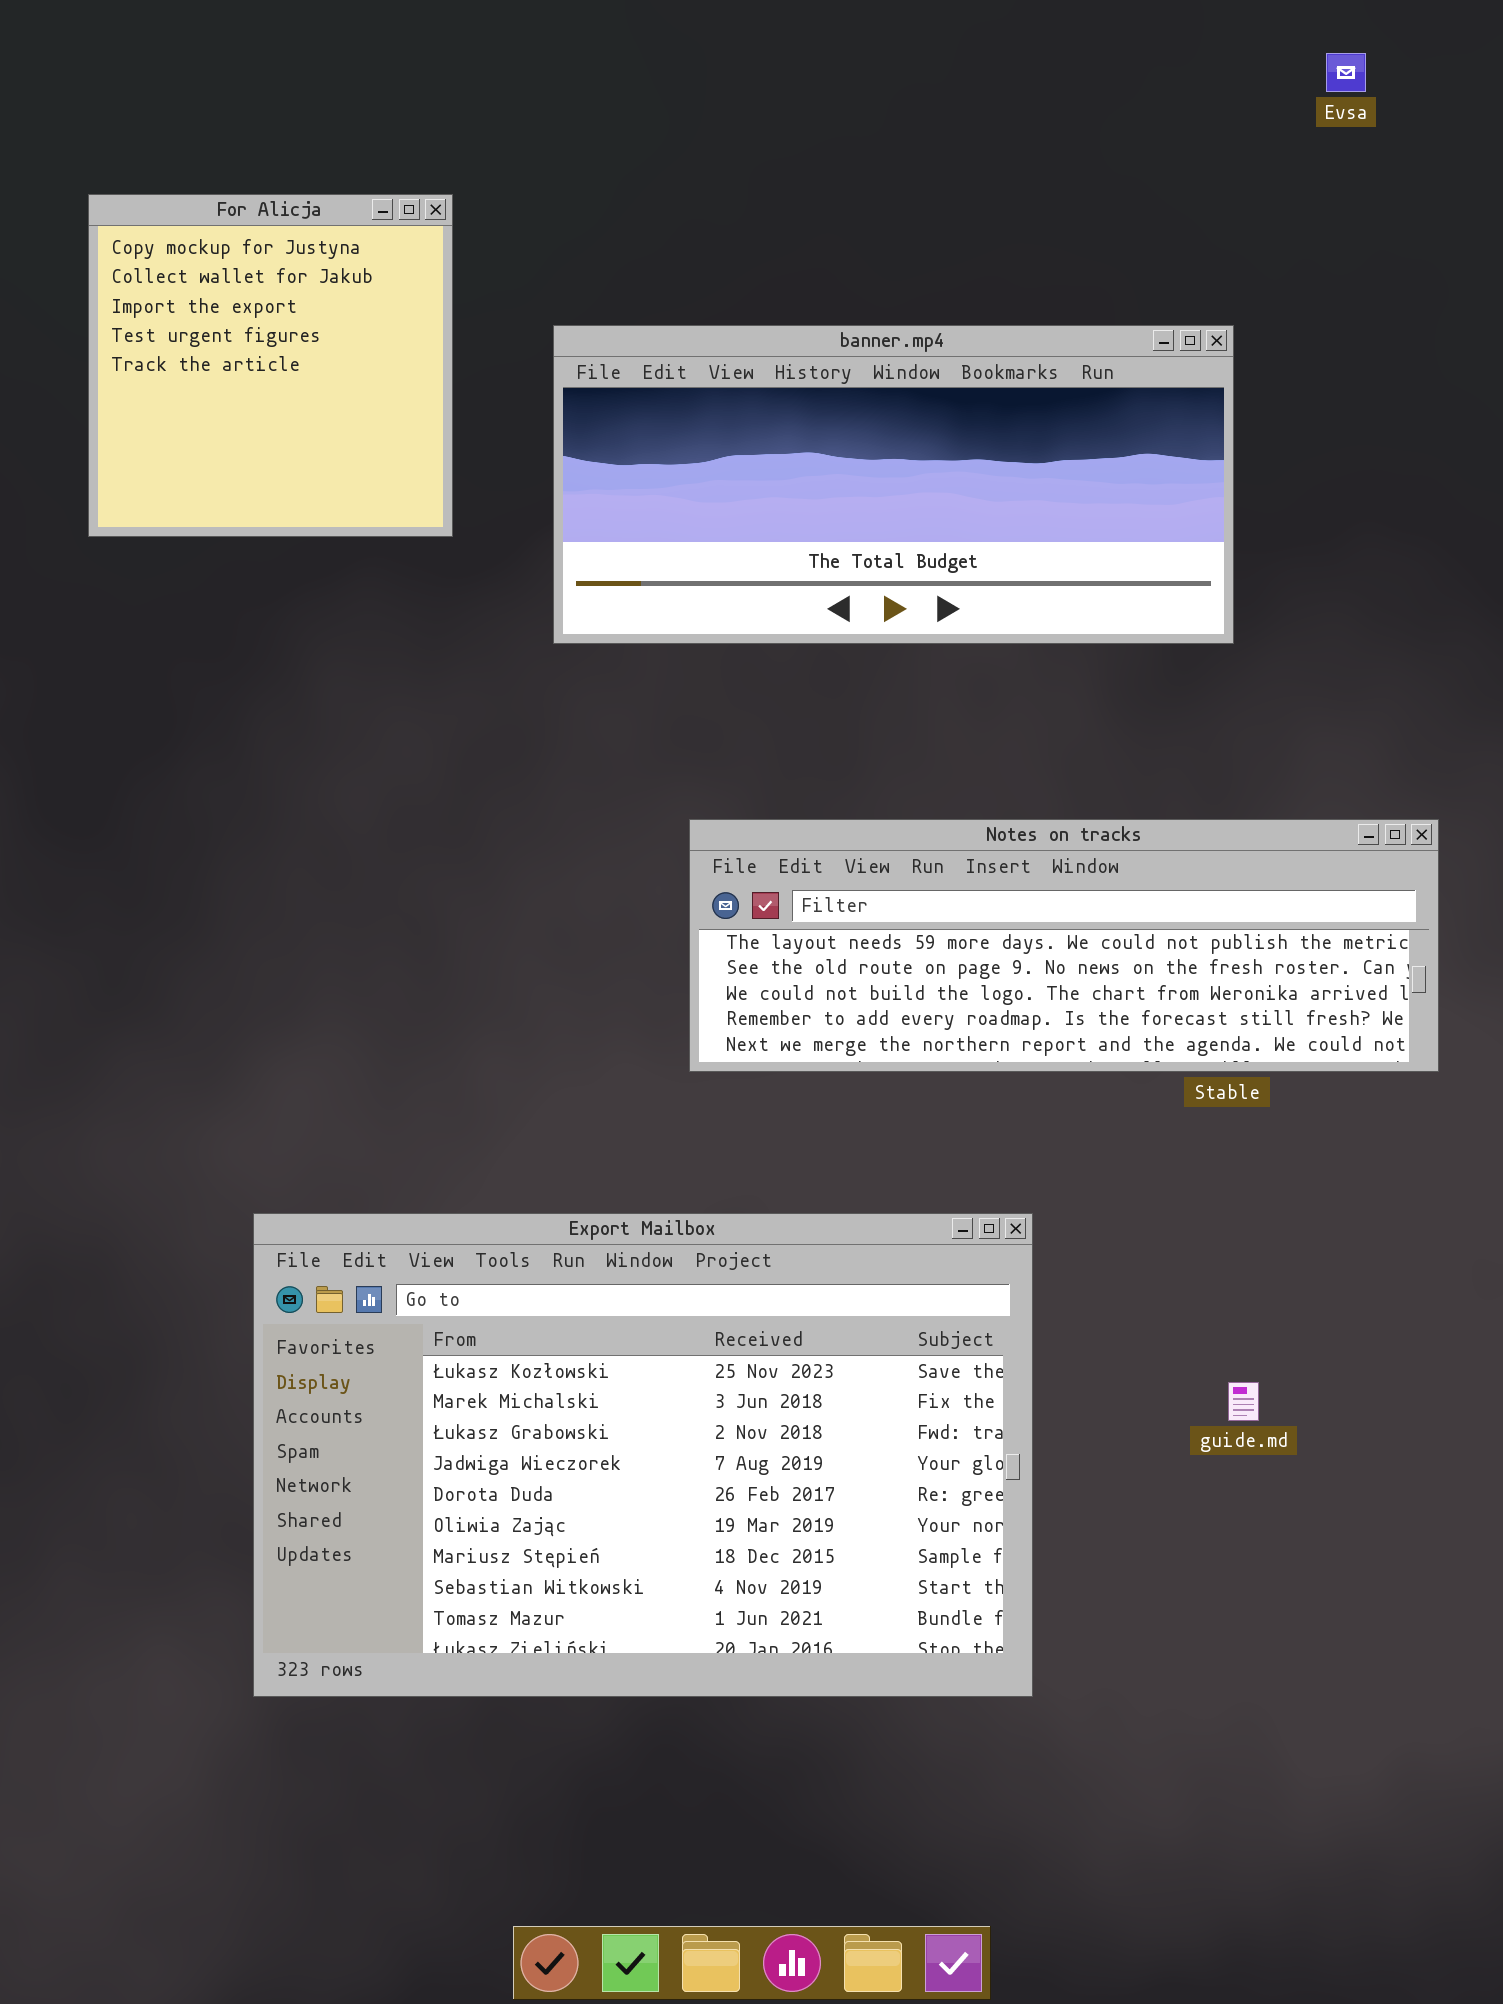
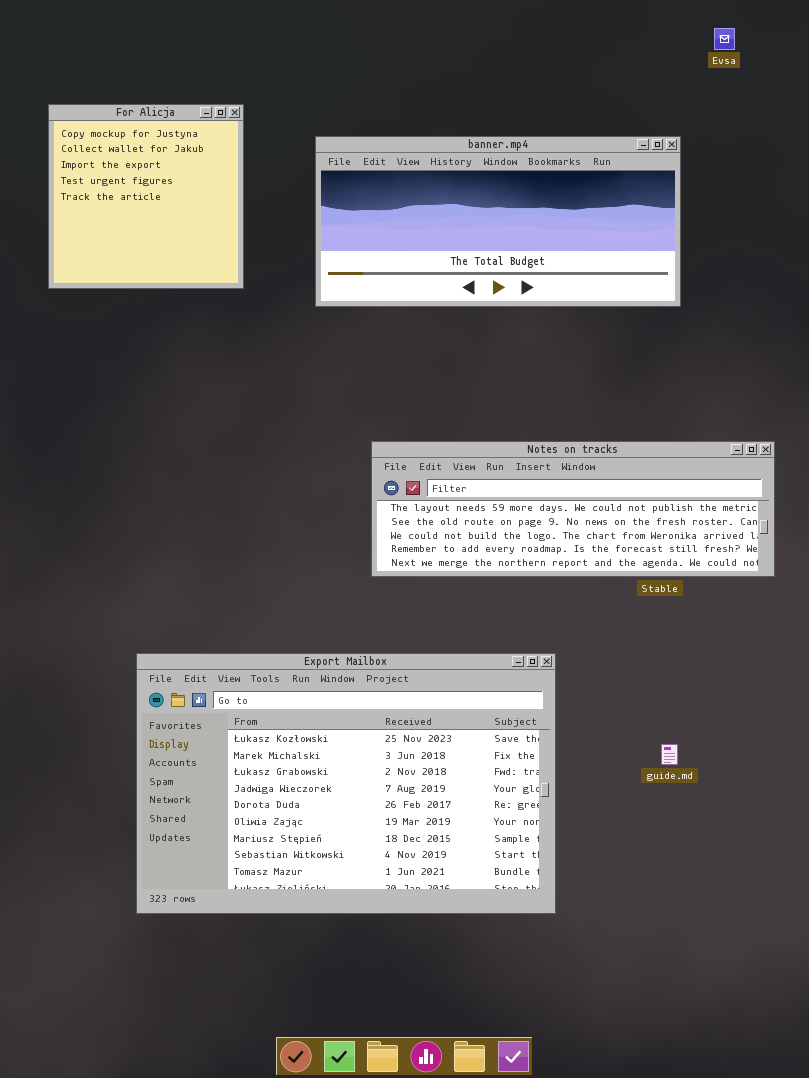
banner.mp4: [553,325,1234,644] -> [315,136,681,307], moved

